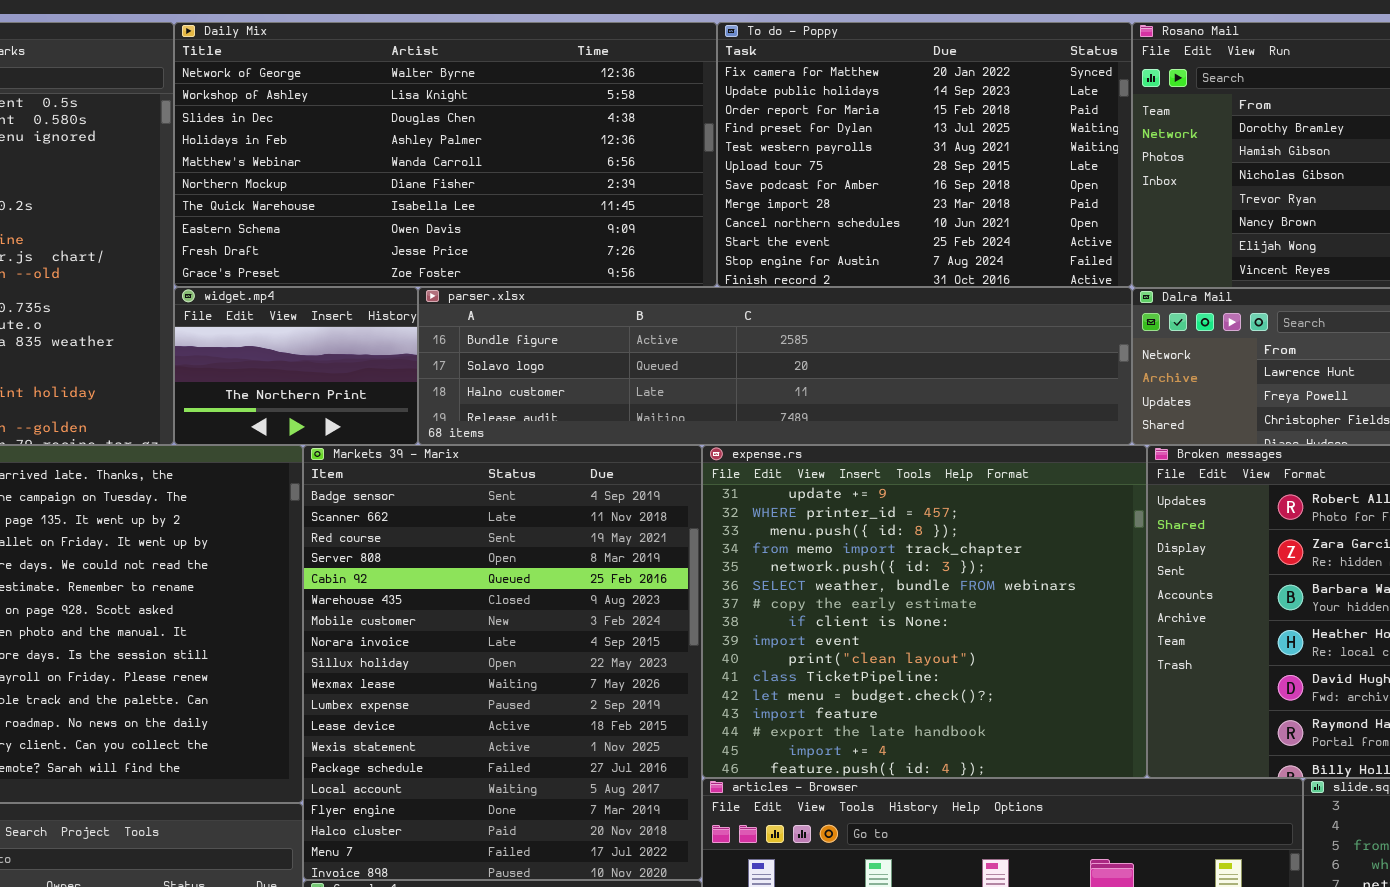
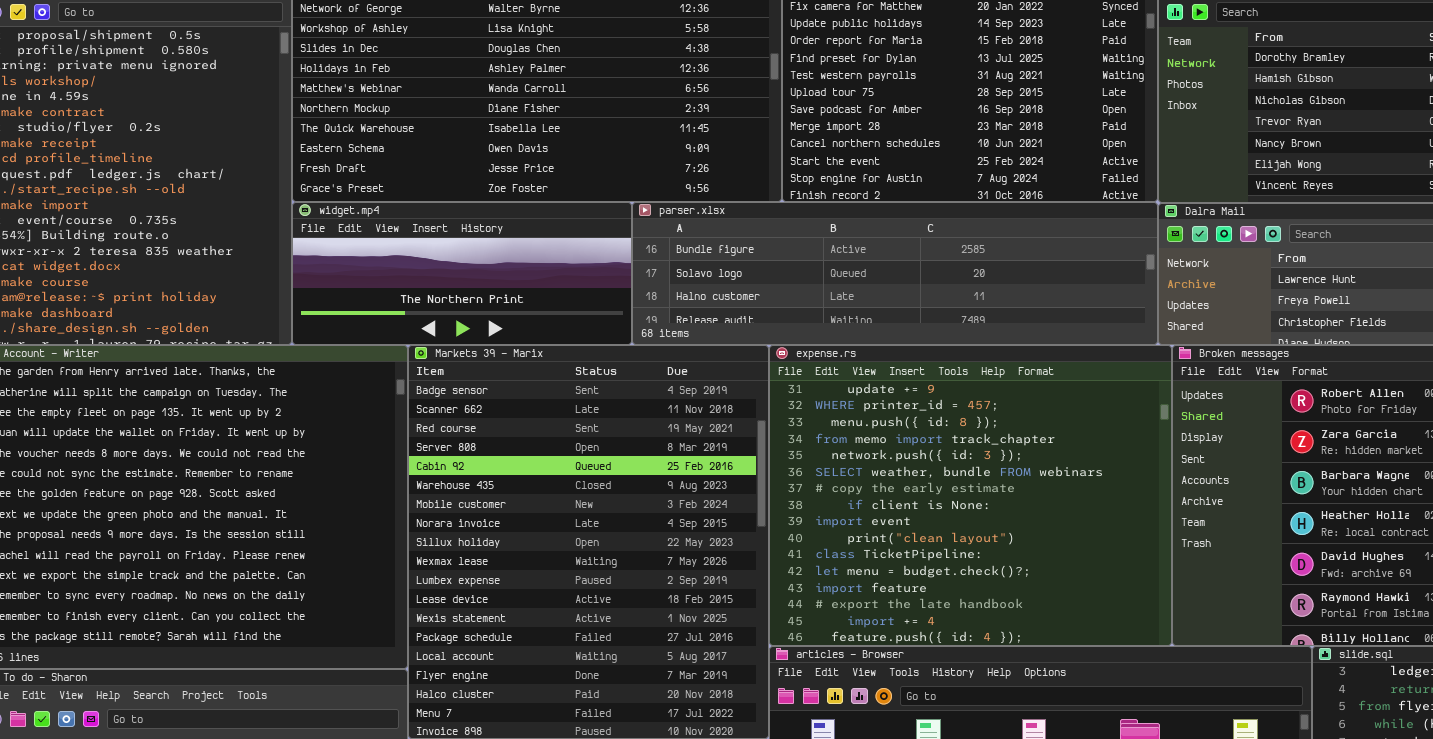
widget.mp4: [174,287,418,445] -> [292,202,632,345], resized
parser.xlsx: [418,287,1132,445] -> [632,202,1158,345], resized

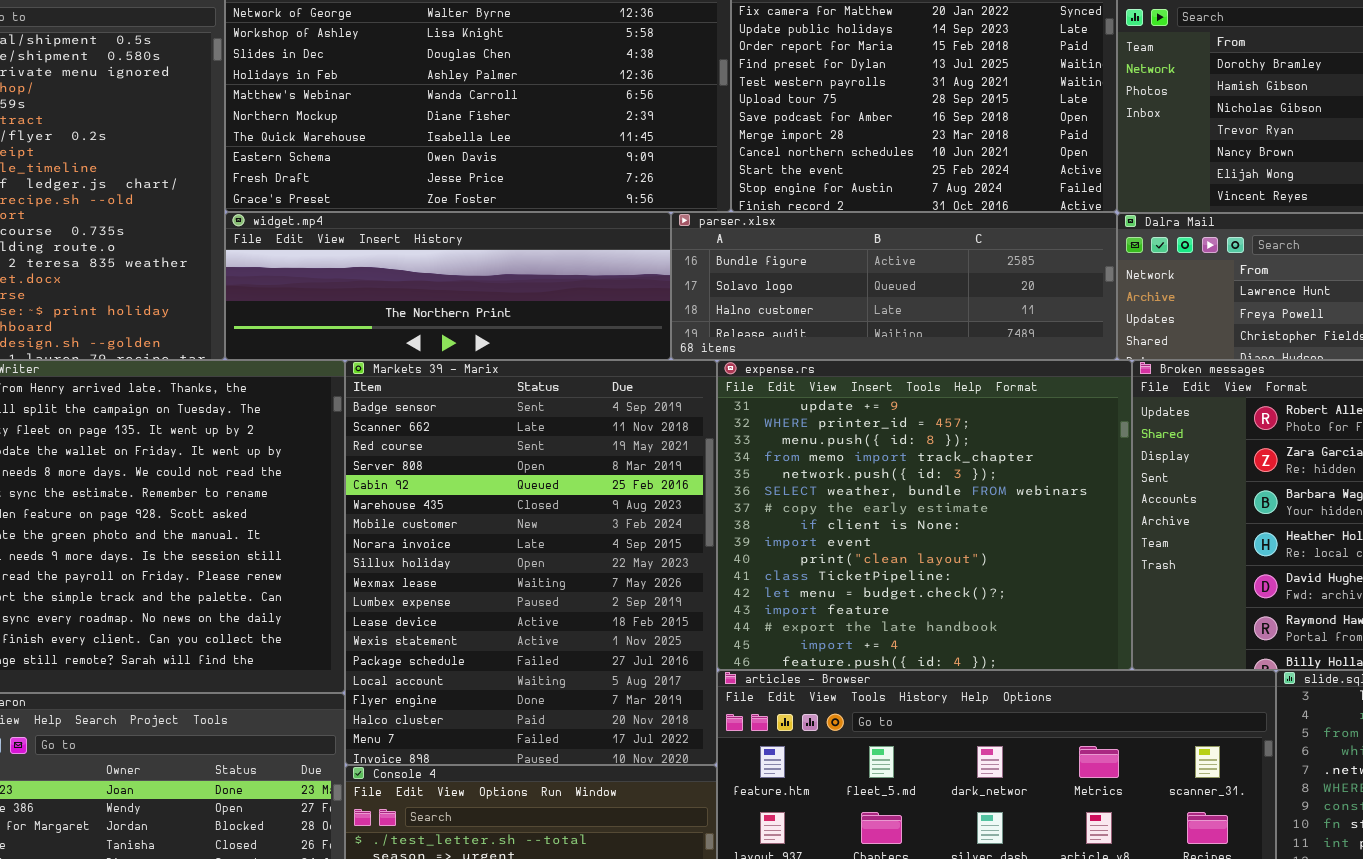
widget.mp4: [292,202,632,345] -> [225,212,671,360], resized
parser.xlsx: [632,202,1158,345] -> [671,212,1117,360], resized

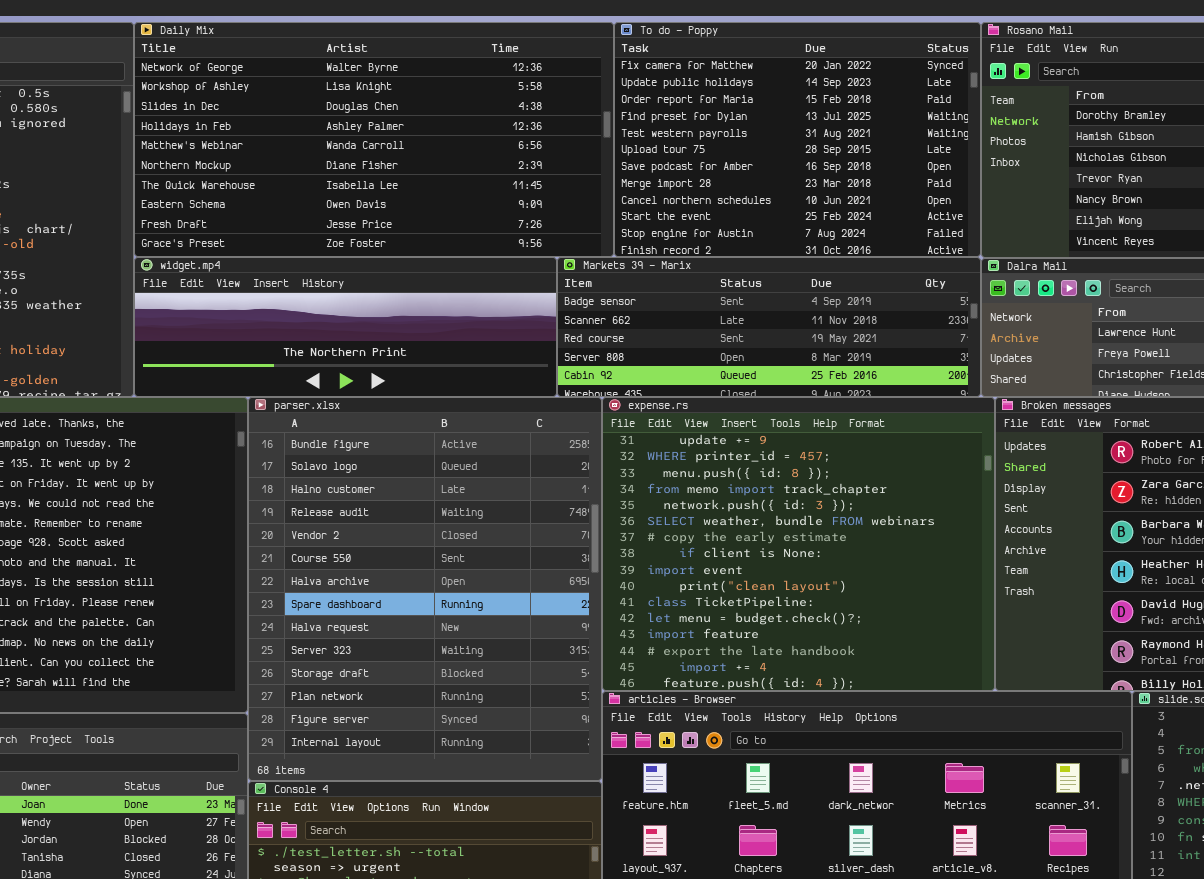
parser.xlsx: [671,212,1117,360] -> [248,397,602,781], moved, resized
Markets 39 - Marix: [345,360,717,765] -> [557,257,981,397], moved, resized

